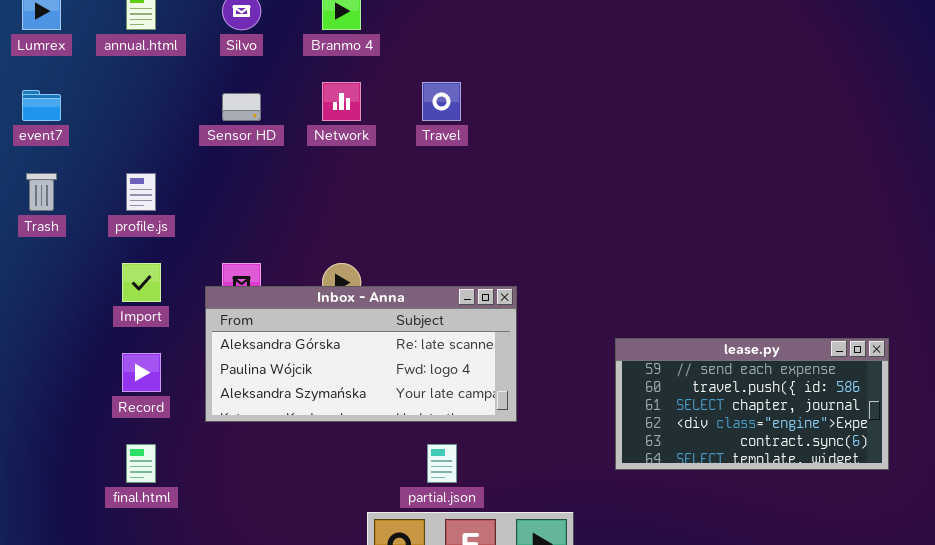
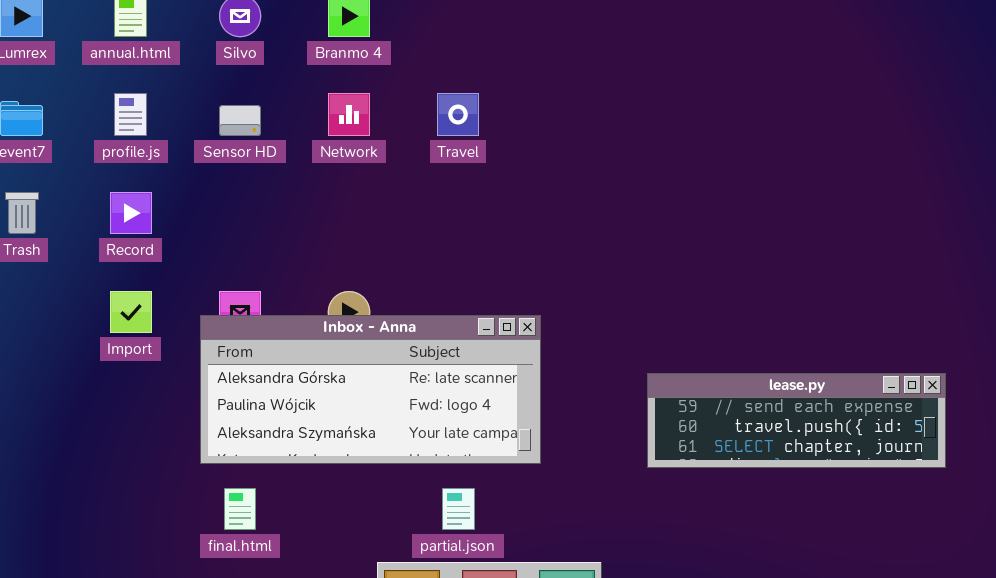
profile.js: [126,173,156,211] -> [114,93,147,136], moved
lease.py: [615,338,889,470] -> [647,373,946,468], resized
Record: [122,353,161,392] -> [110,192,152,234], moved
final.html: [126,444,156,483] -> [224,488,256,530], moved

